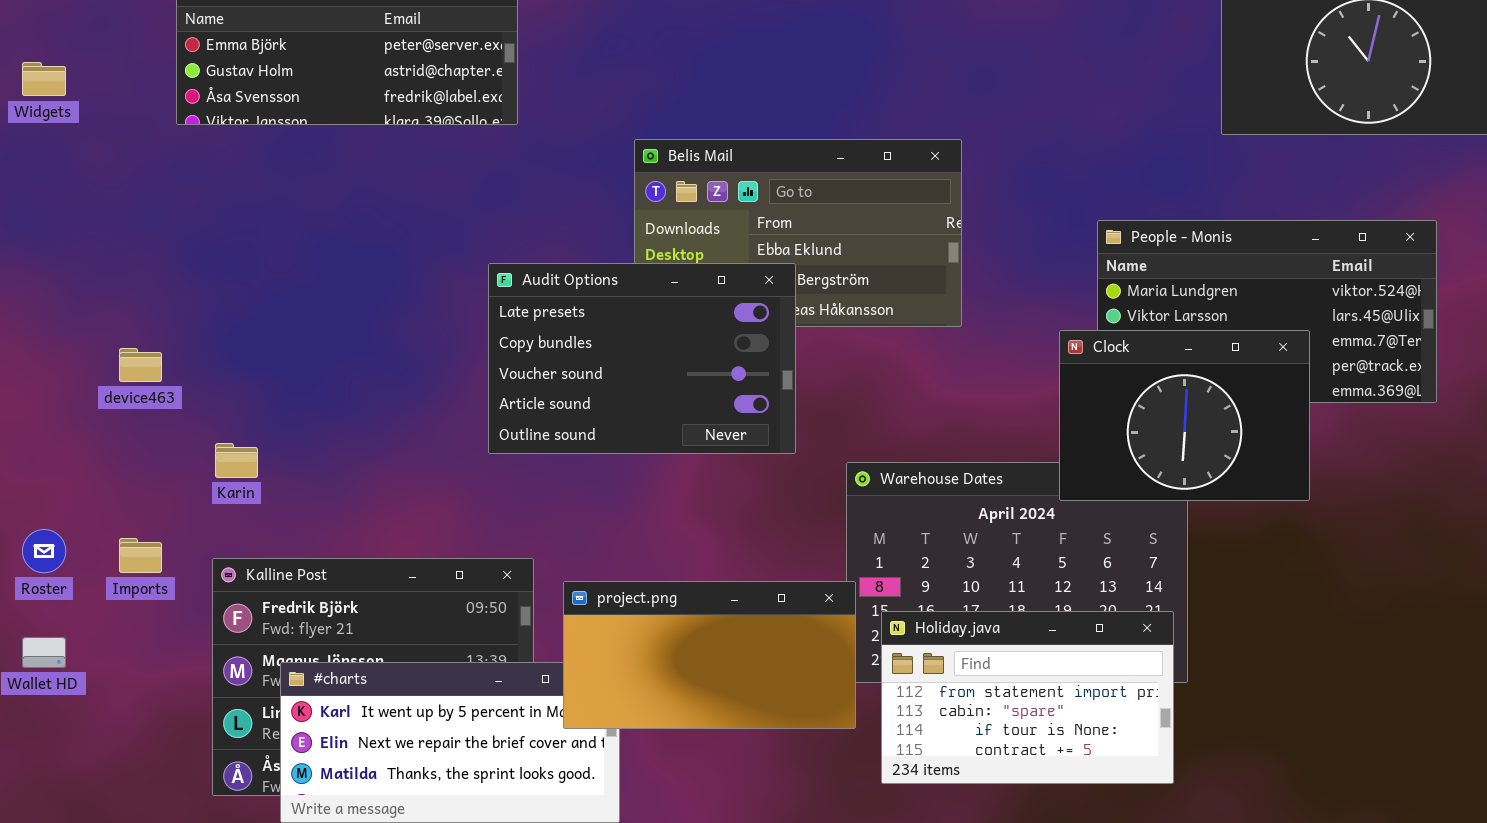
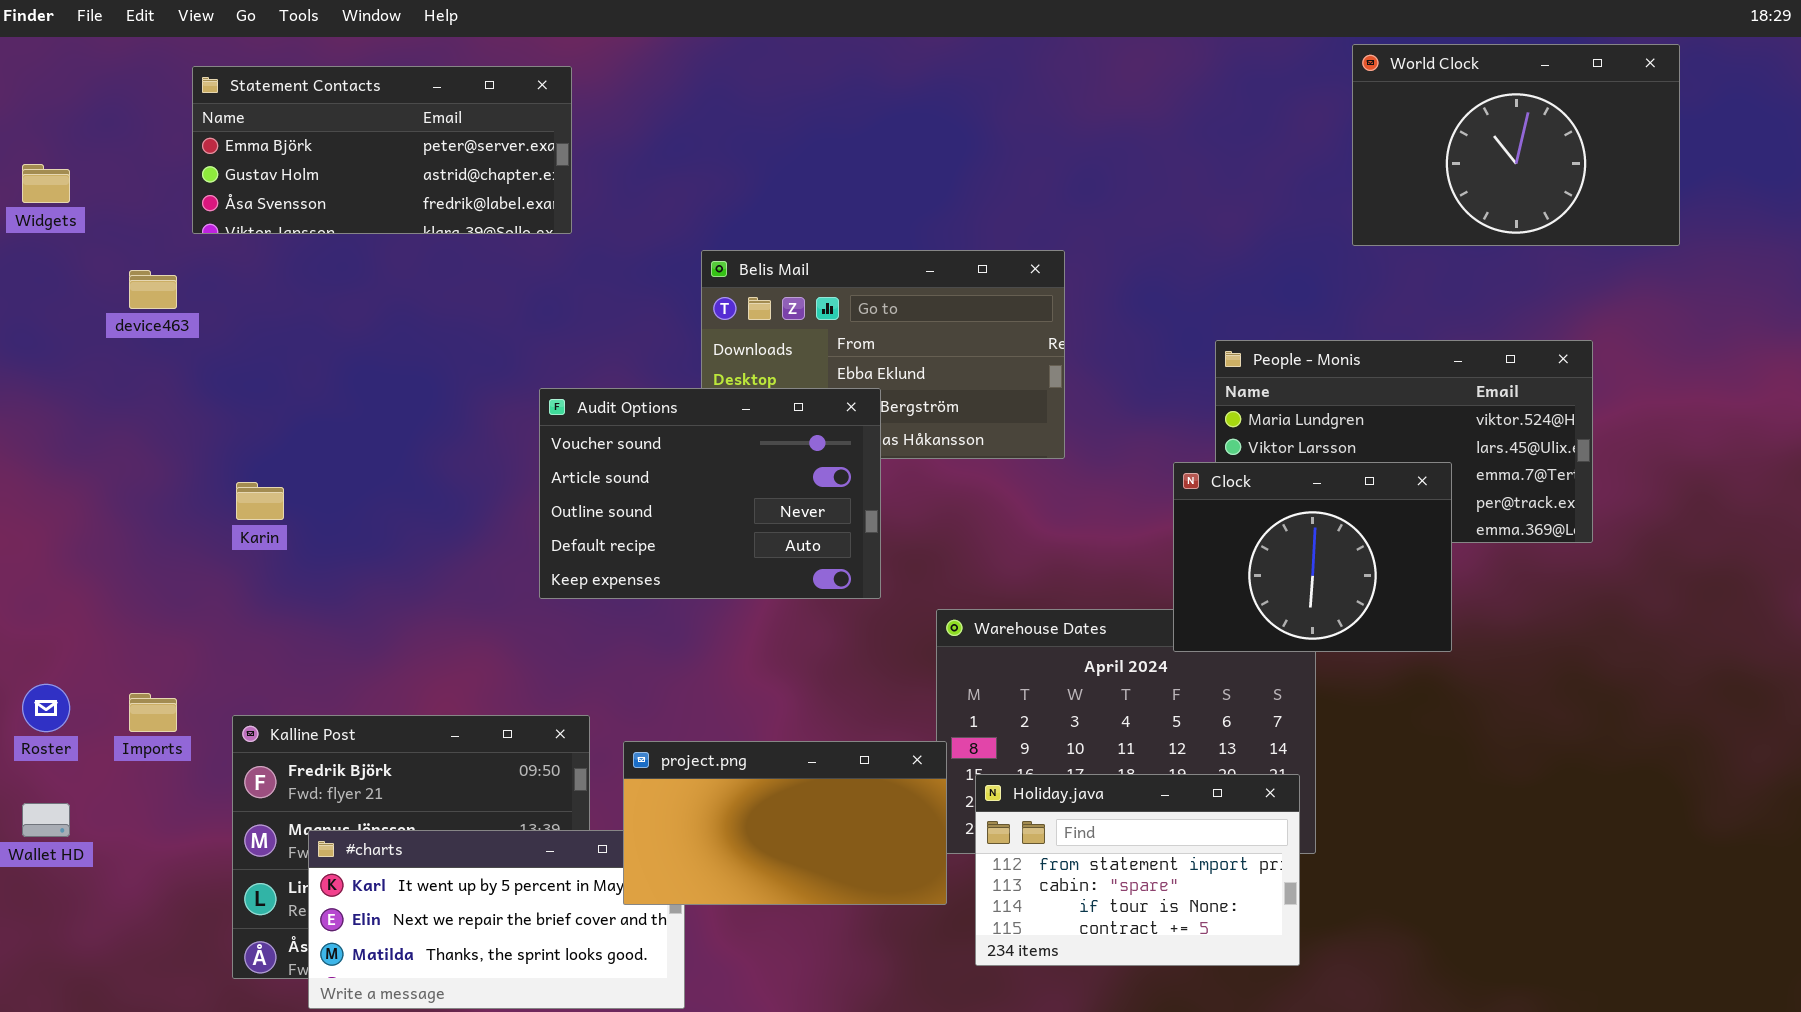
Audit Options: [488,263,796,454] -> [539,388,881,599], scrolled down 2 rows
device463: [119,348,162,382] -> [129,270,177,309], moved
Karin: [215,443,258,478] -> [236,482,284,520], moved

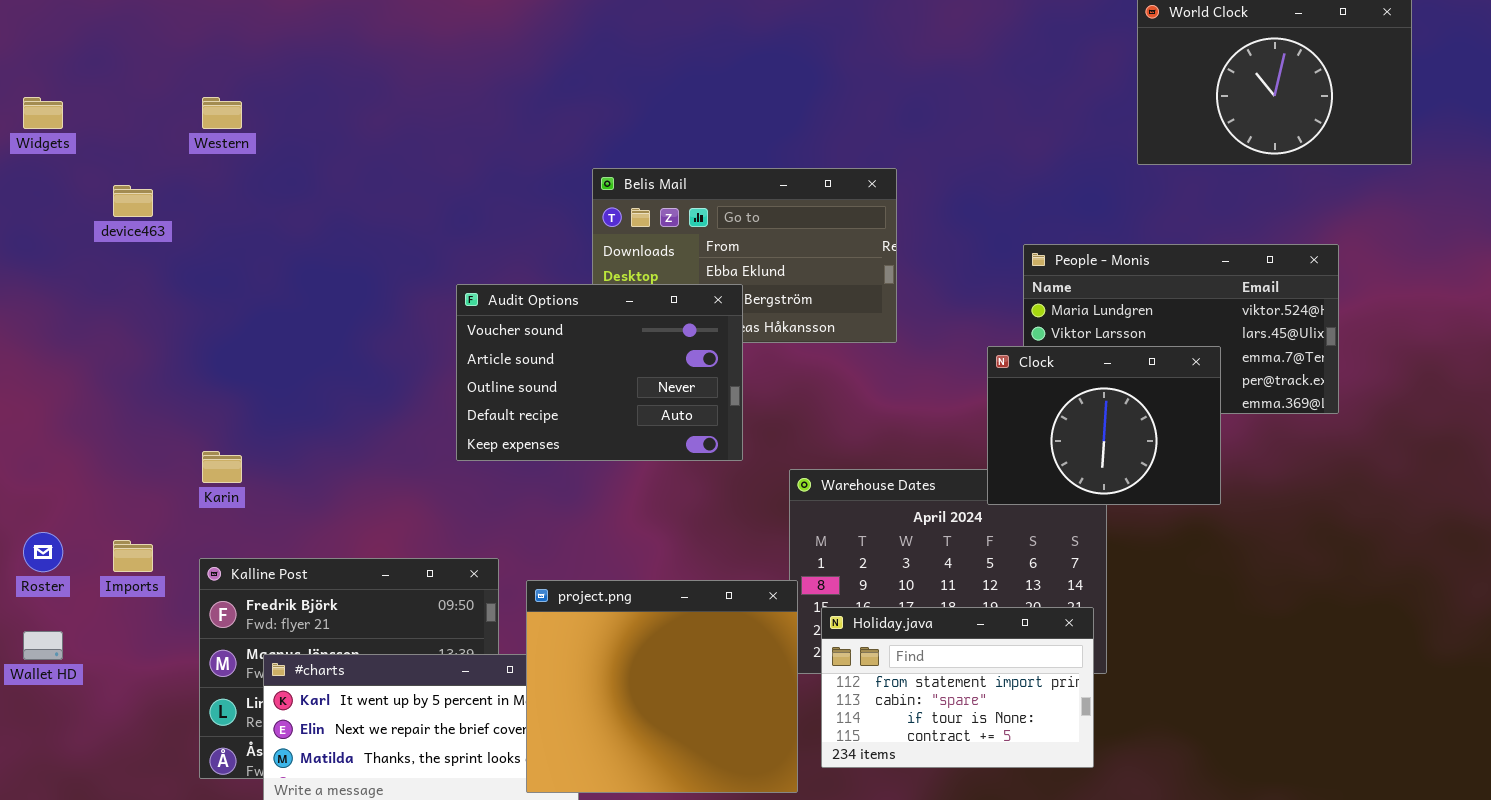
Statement Contacts: [192,66,572,234] -> none, closed
Karin: [236,482,284,520] -> [202,451,242,483], moved
project.png: [623,741,947,905] -> [526,580,798,793], resized

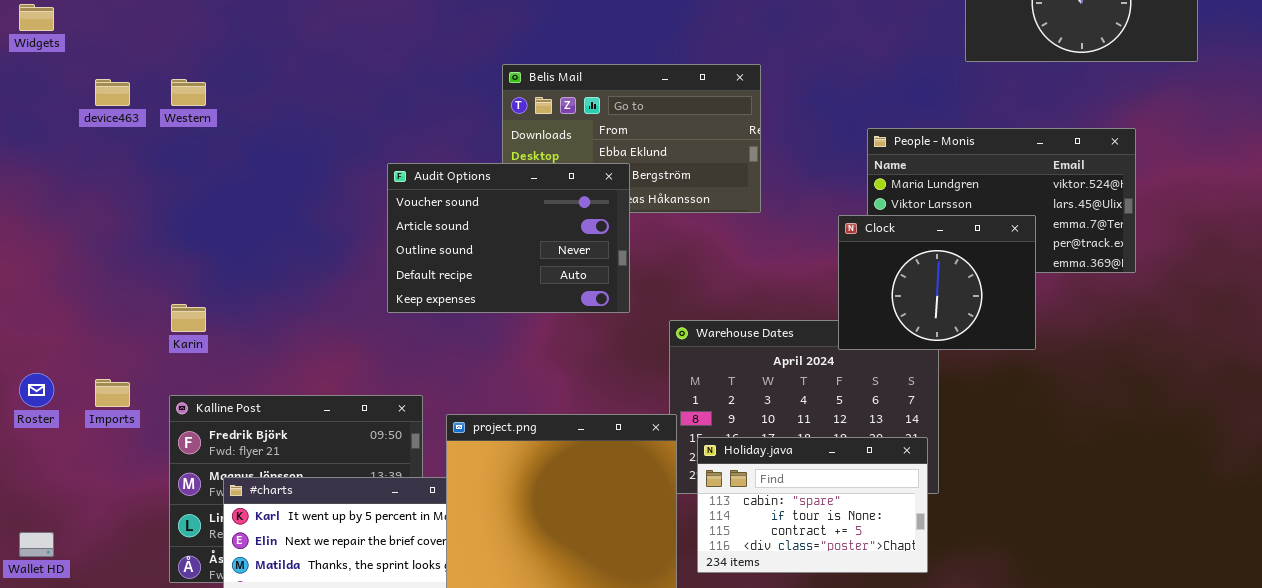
Western: [202,97,242,129] -> [171,79,206,106], moved
Holiday.java: [821,607,1094,768] -> [697,437,928,573], scrolled down 1 row
Wallet HD: [23,631,63,660] -> [19,532,54,557], moved

